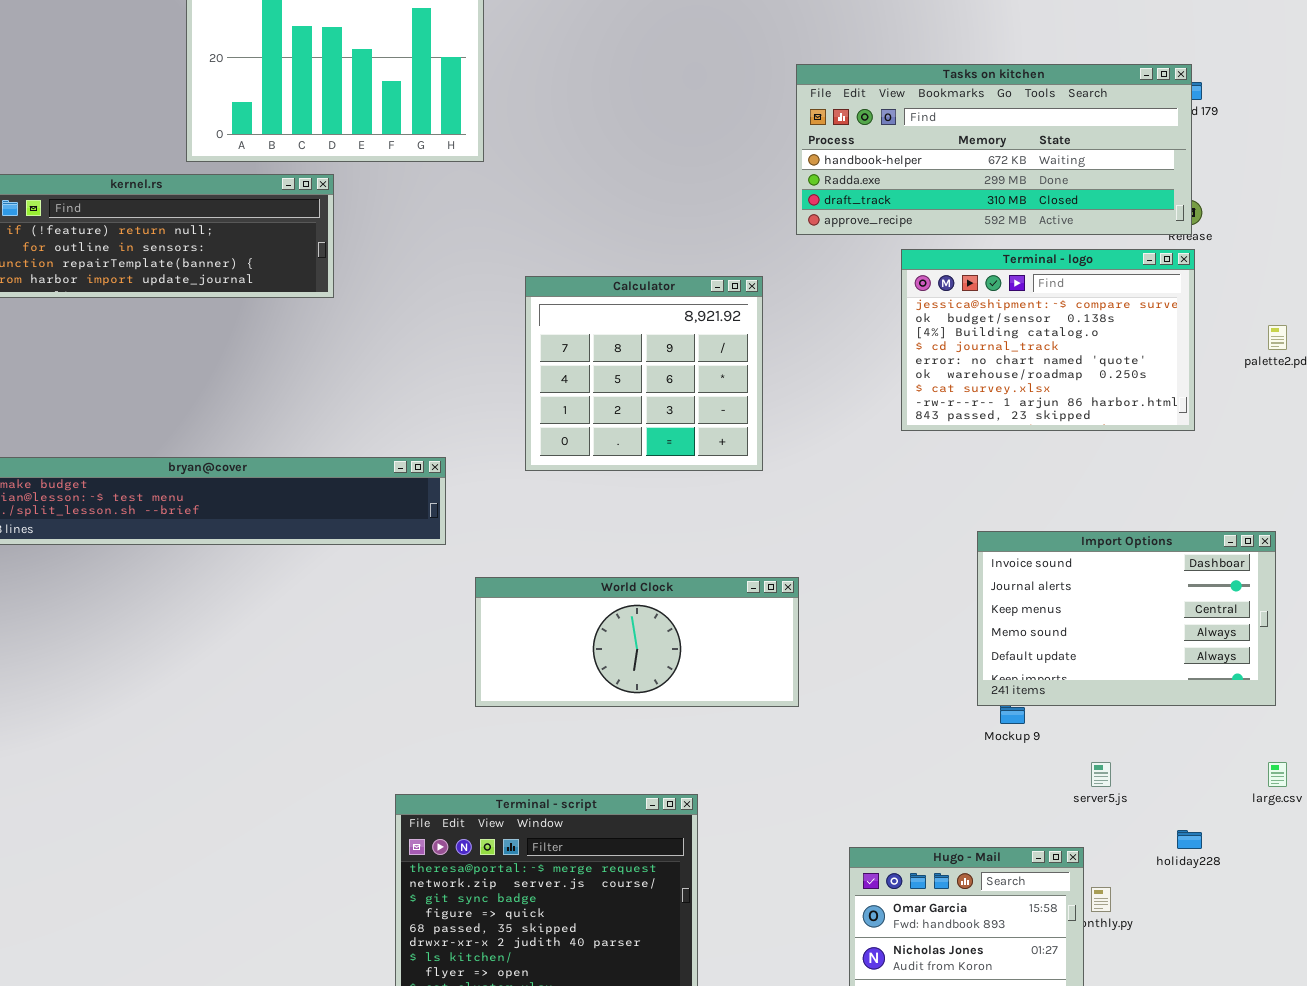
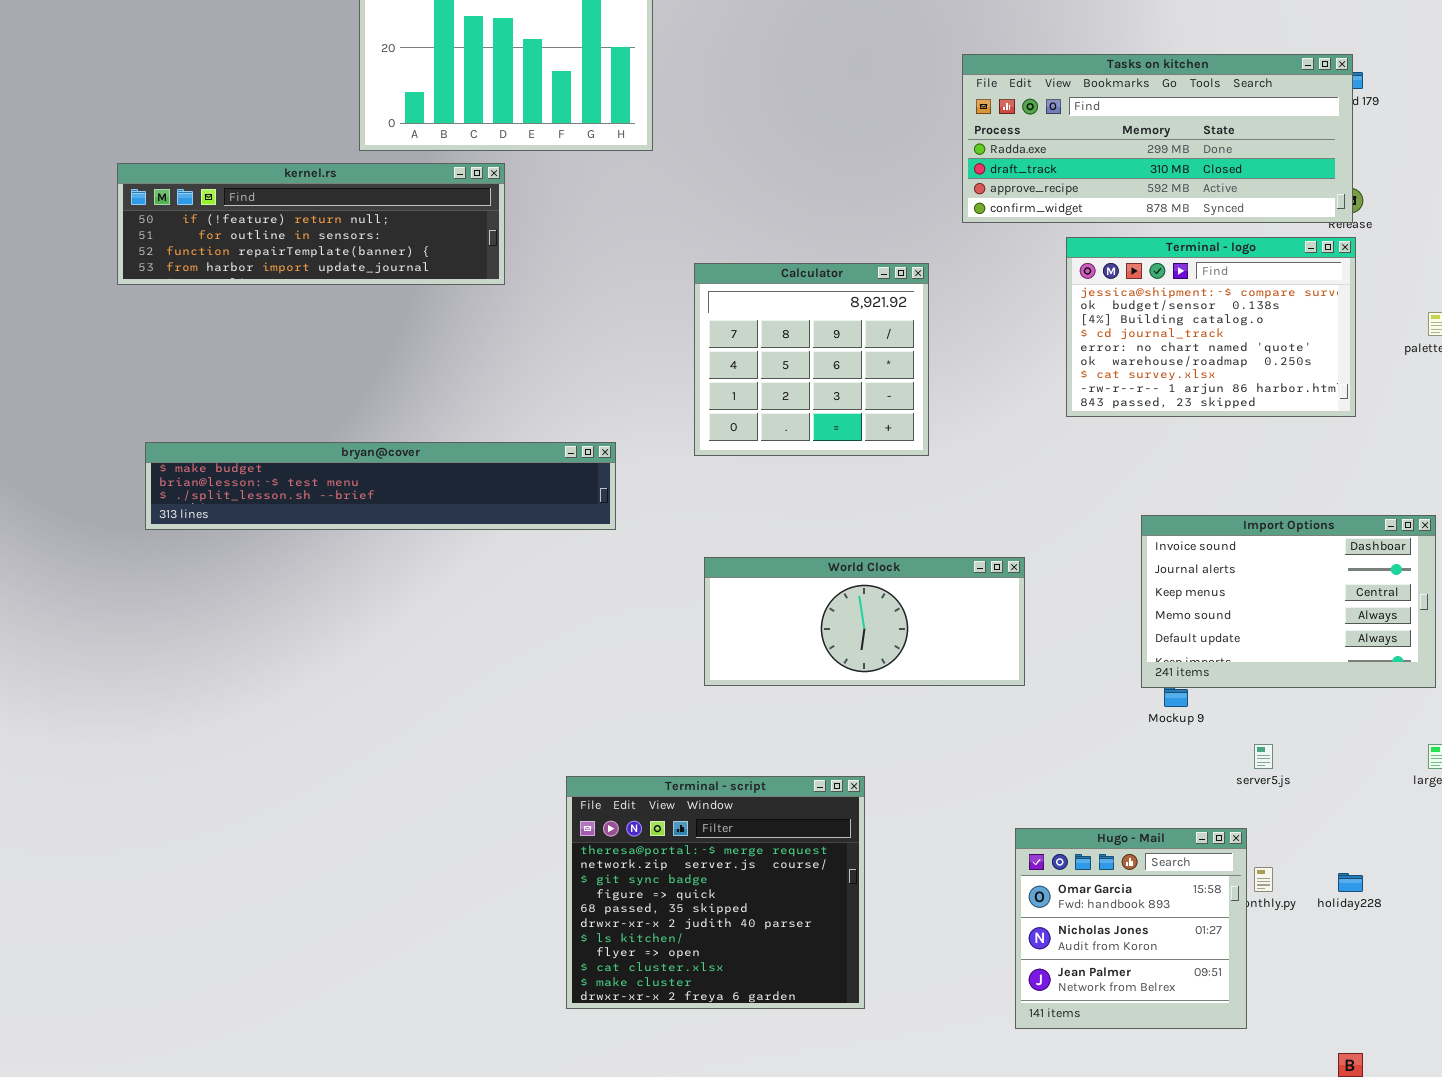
Tasks on kitchen: [796,64,1192,235] -> [962,54,1353,223], scrolled down 1 row
World Clock: [475,577,799,707] -> [704,557,1025,686], moved
holiday228: [1177,830,1202,849] -> [1338,873,1363,892], moved

